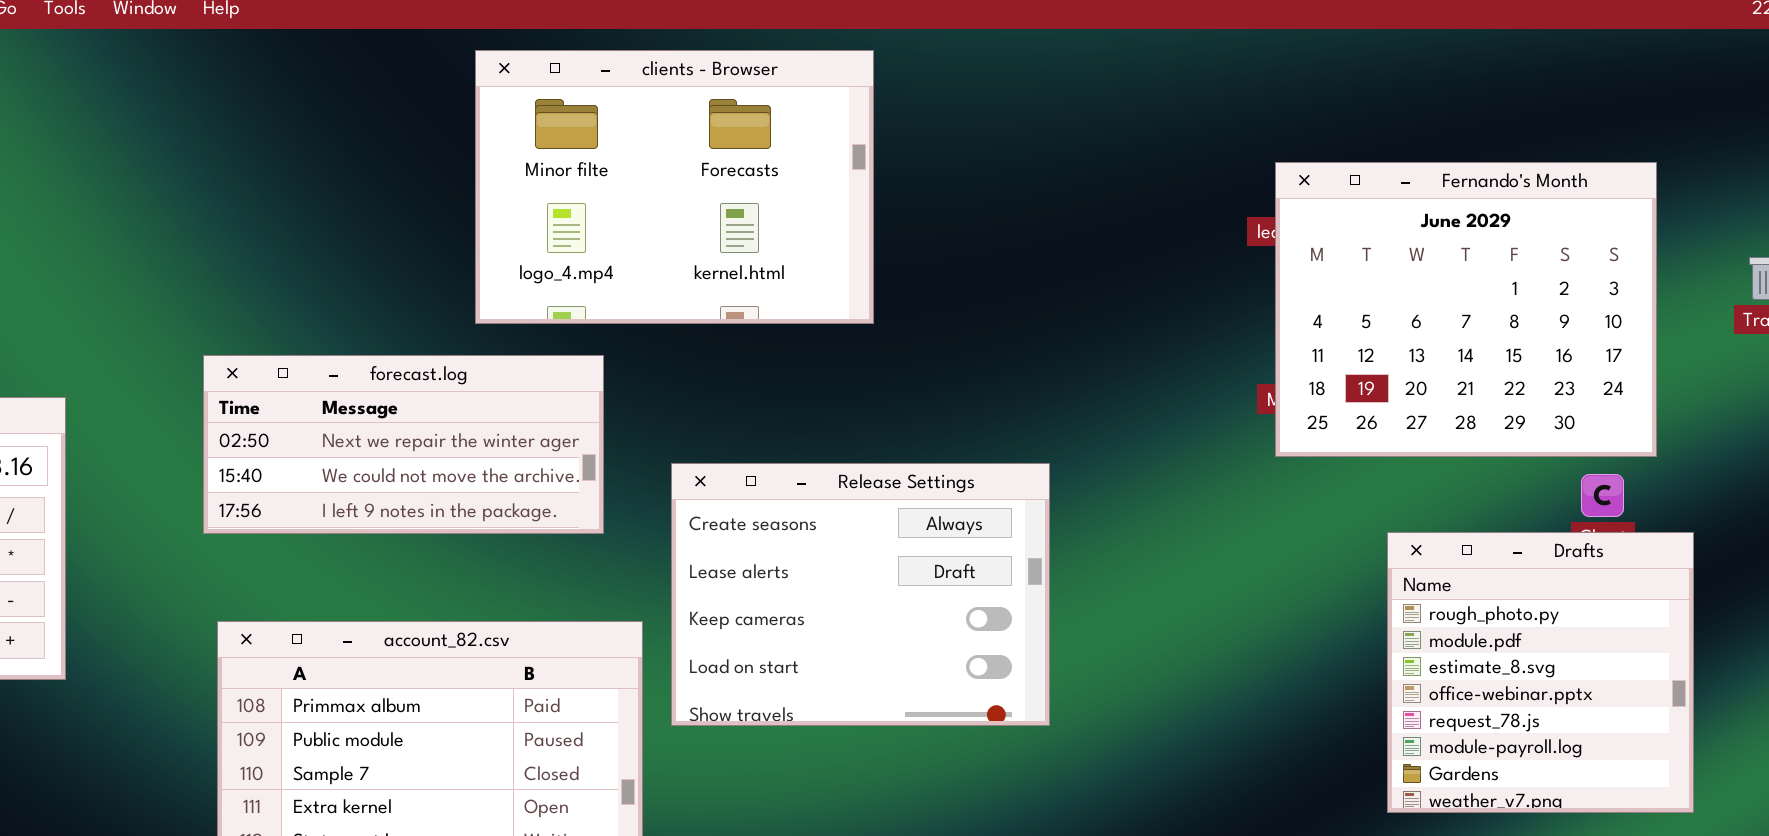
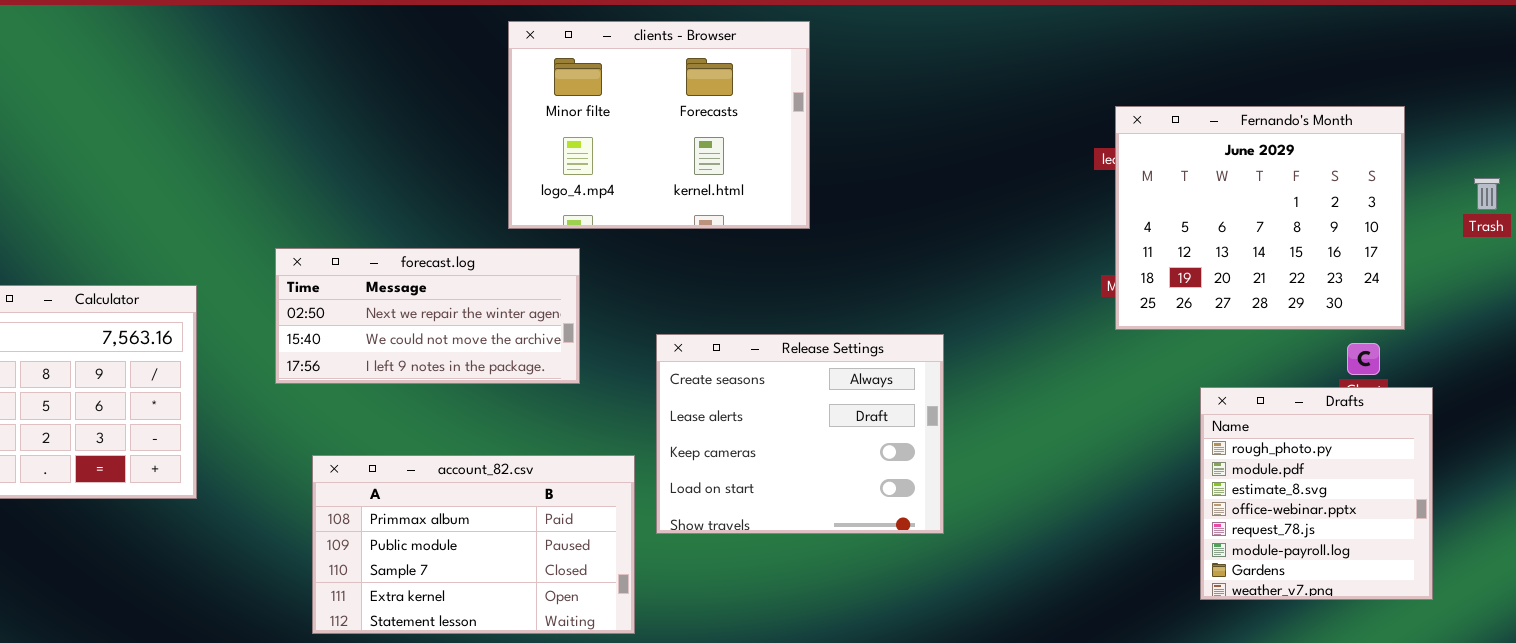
forecast.log: [203,355,604,534] -> [275,248,580,384], moved

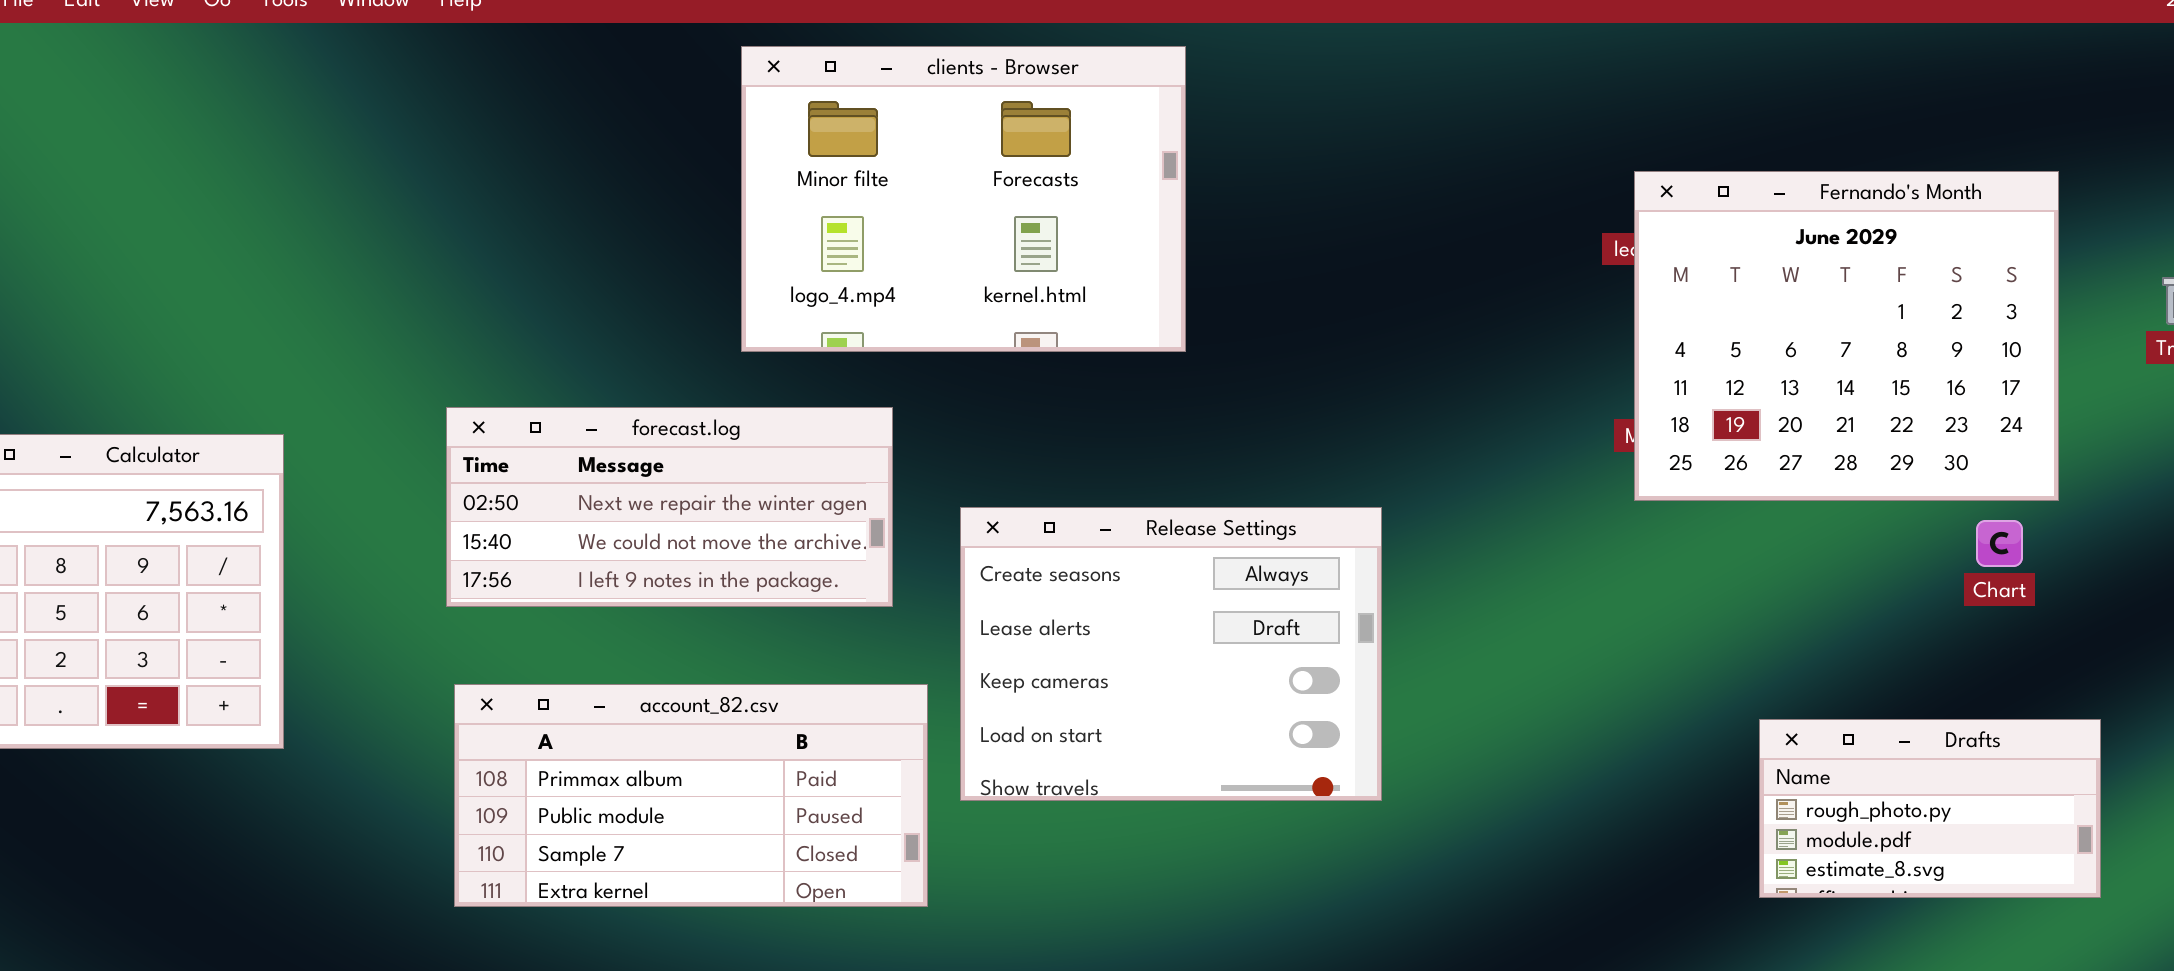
forecast.log: [275,248,580,384] -> [446,407,893,607], moved
Drafts: [1200,387,1433,600] -> [1759,719,2101,898], resized
account_82.csv: [312,455,635,634] -> [454,684,928,907], resized

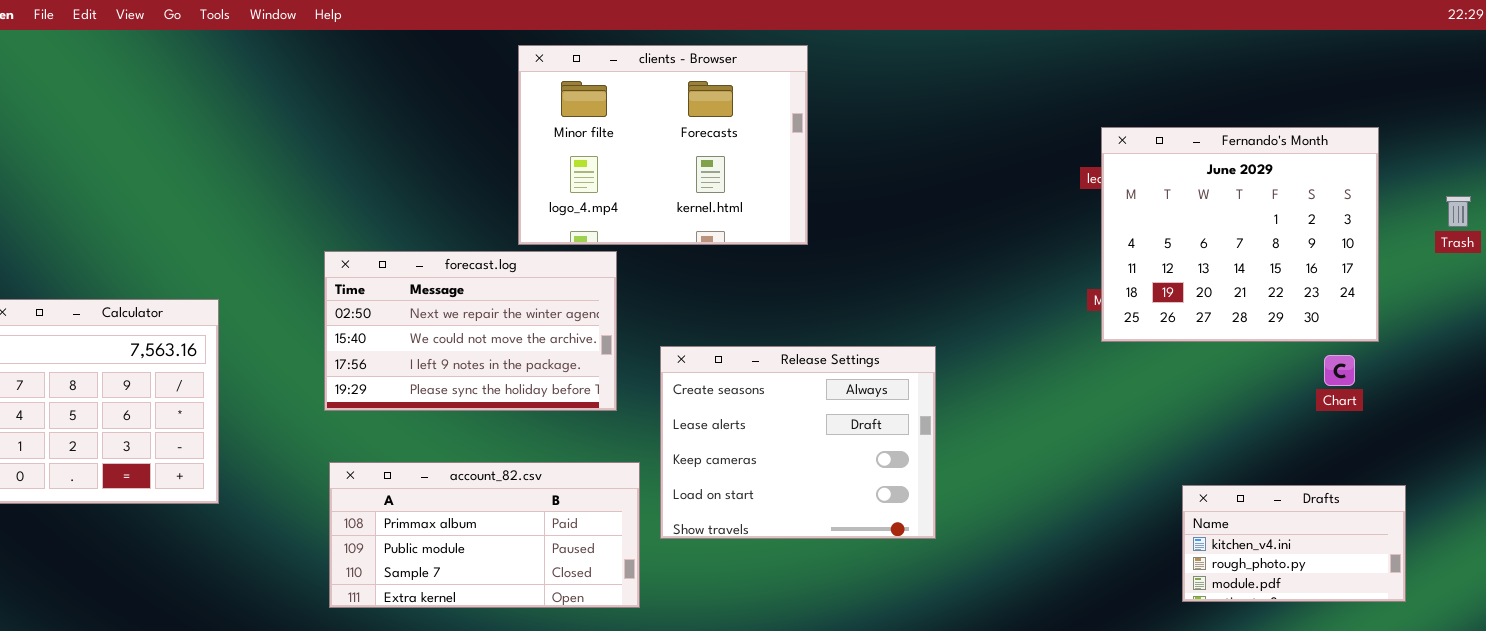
forecast.log: [446,407,893,607] -> [324,251,617,411], resized
Drafts: [1759,719,2101,898] -> [1182,485,1406,602], scrolled up 1 row

